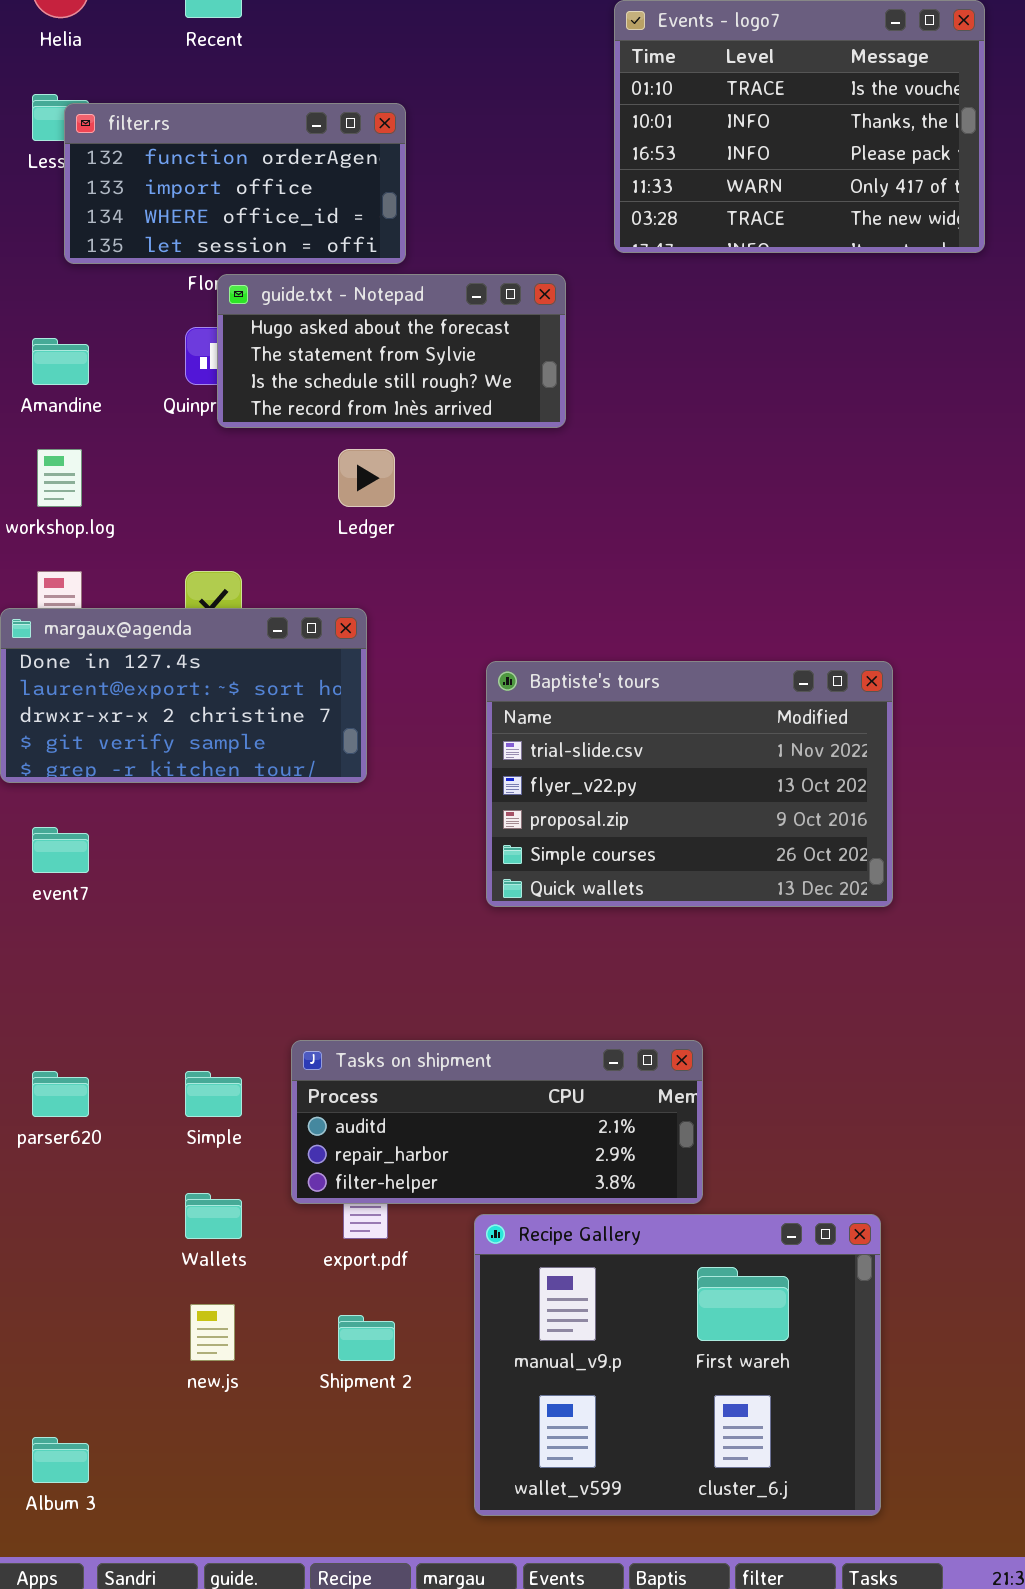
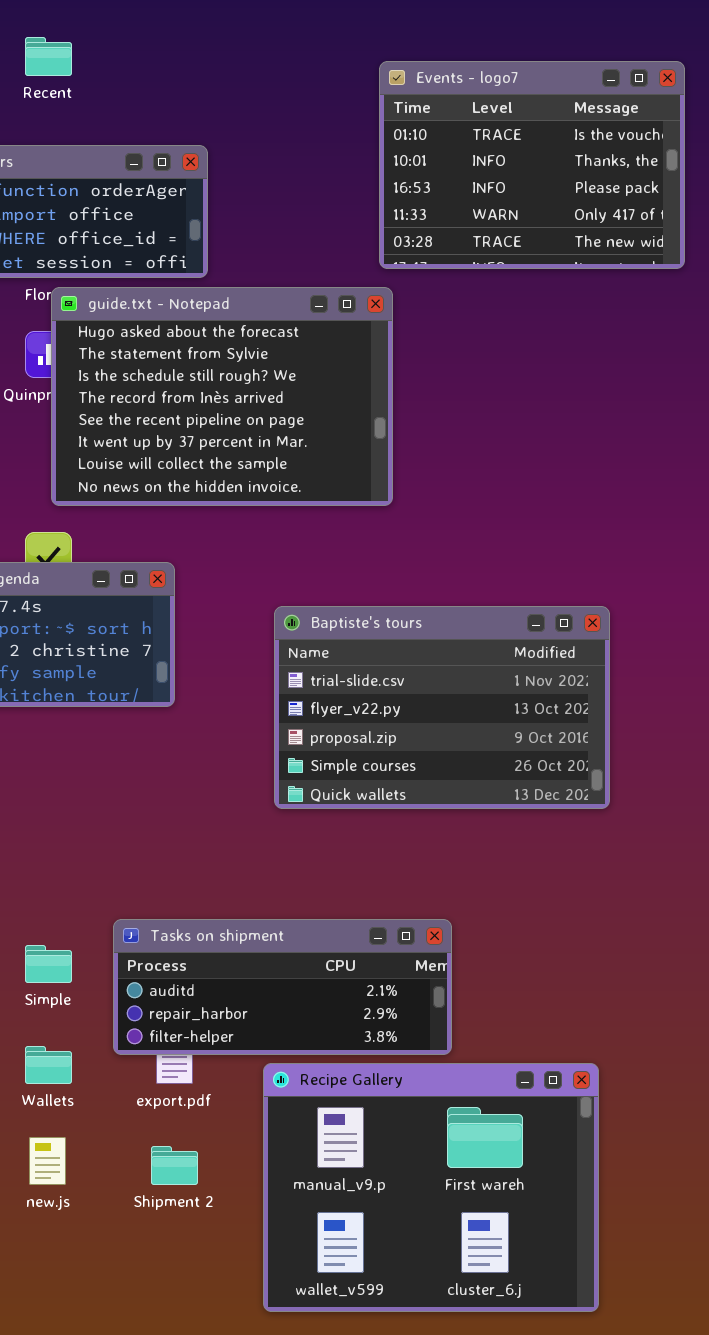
guide.txt - Notepad: [217,274,566,428] -> [51,287,393,506], resized

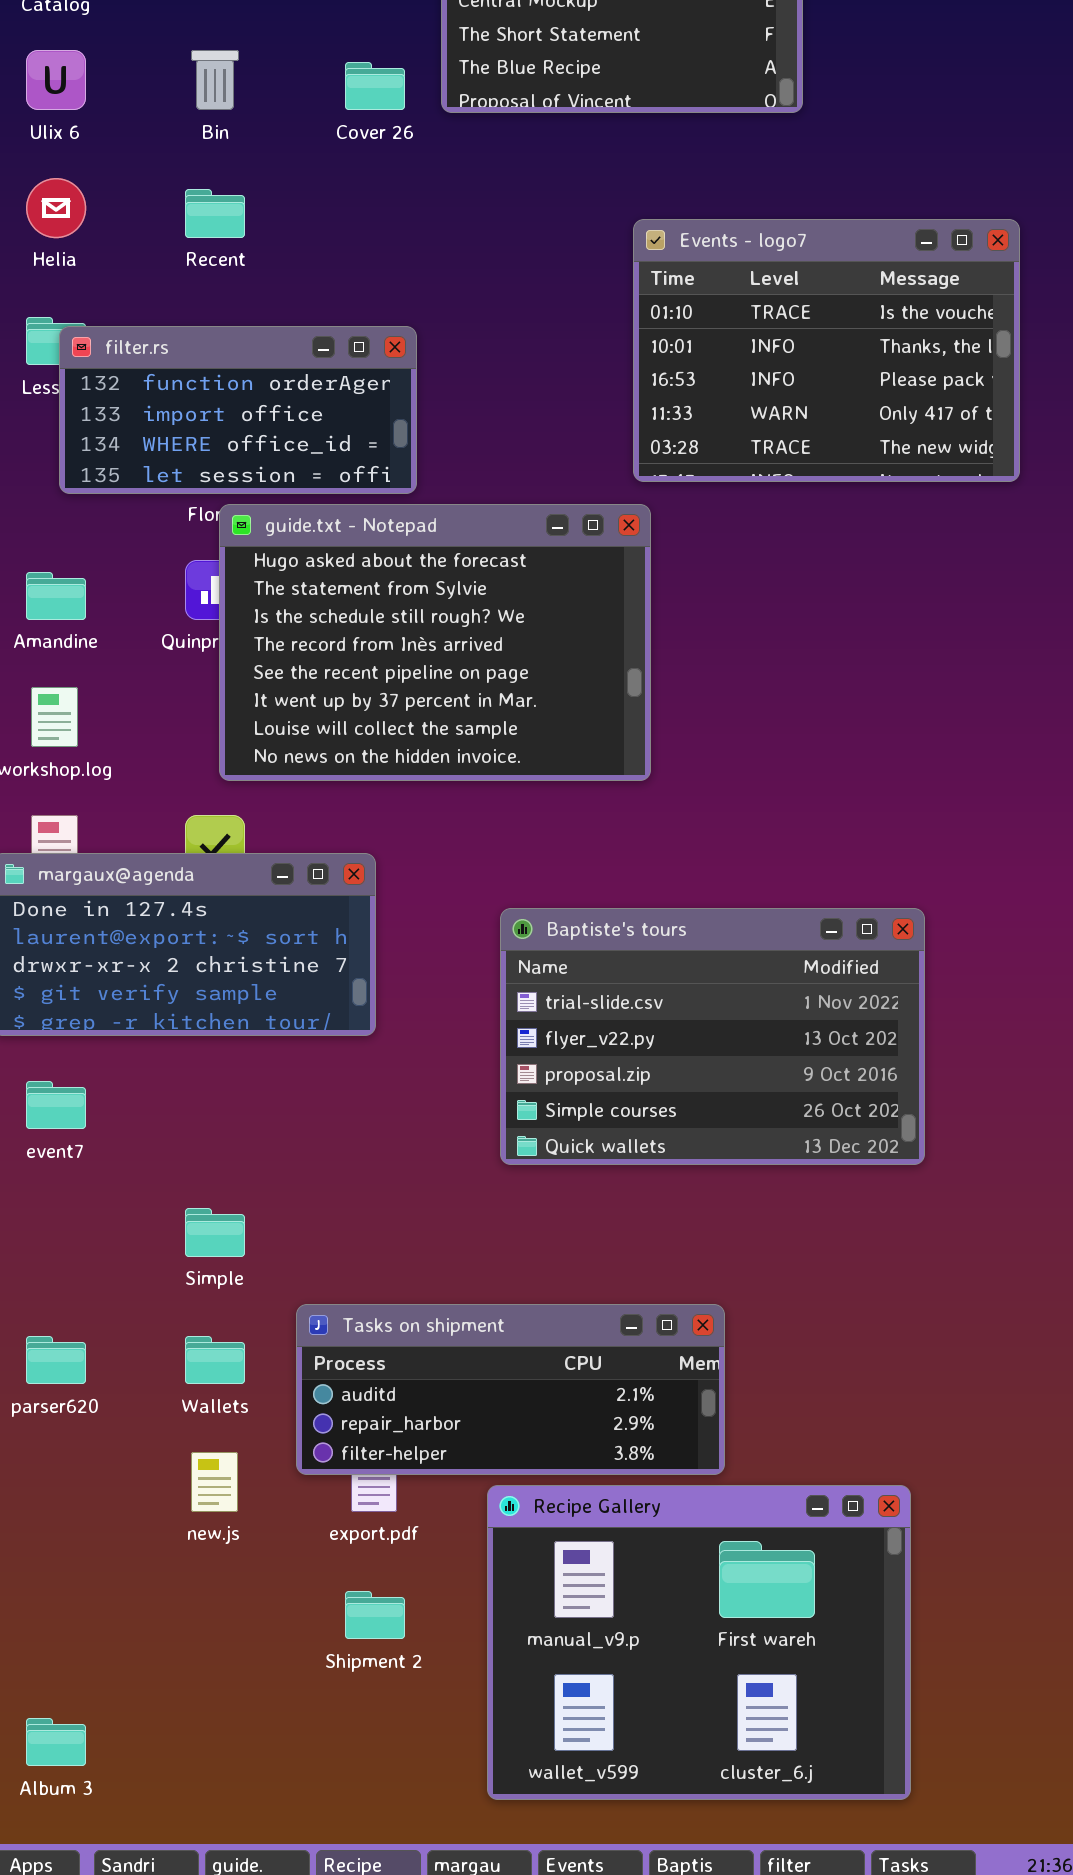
Simple: [25,945,72,983] -> [185,1208,245,1257], moved
Wallets: [25,1046,72,1084] -> [185,1336,245,1384], moved
new.js: [29,1137,66,1185] -> [191,1452,238,1512], moved

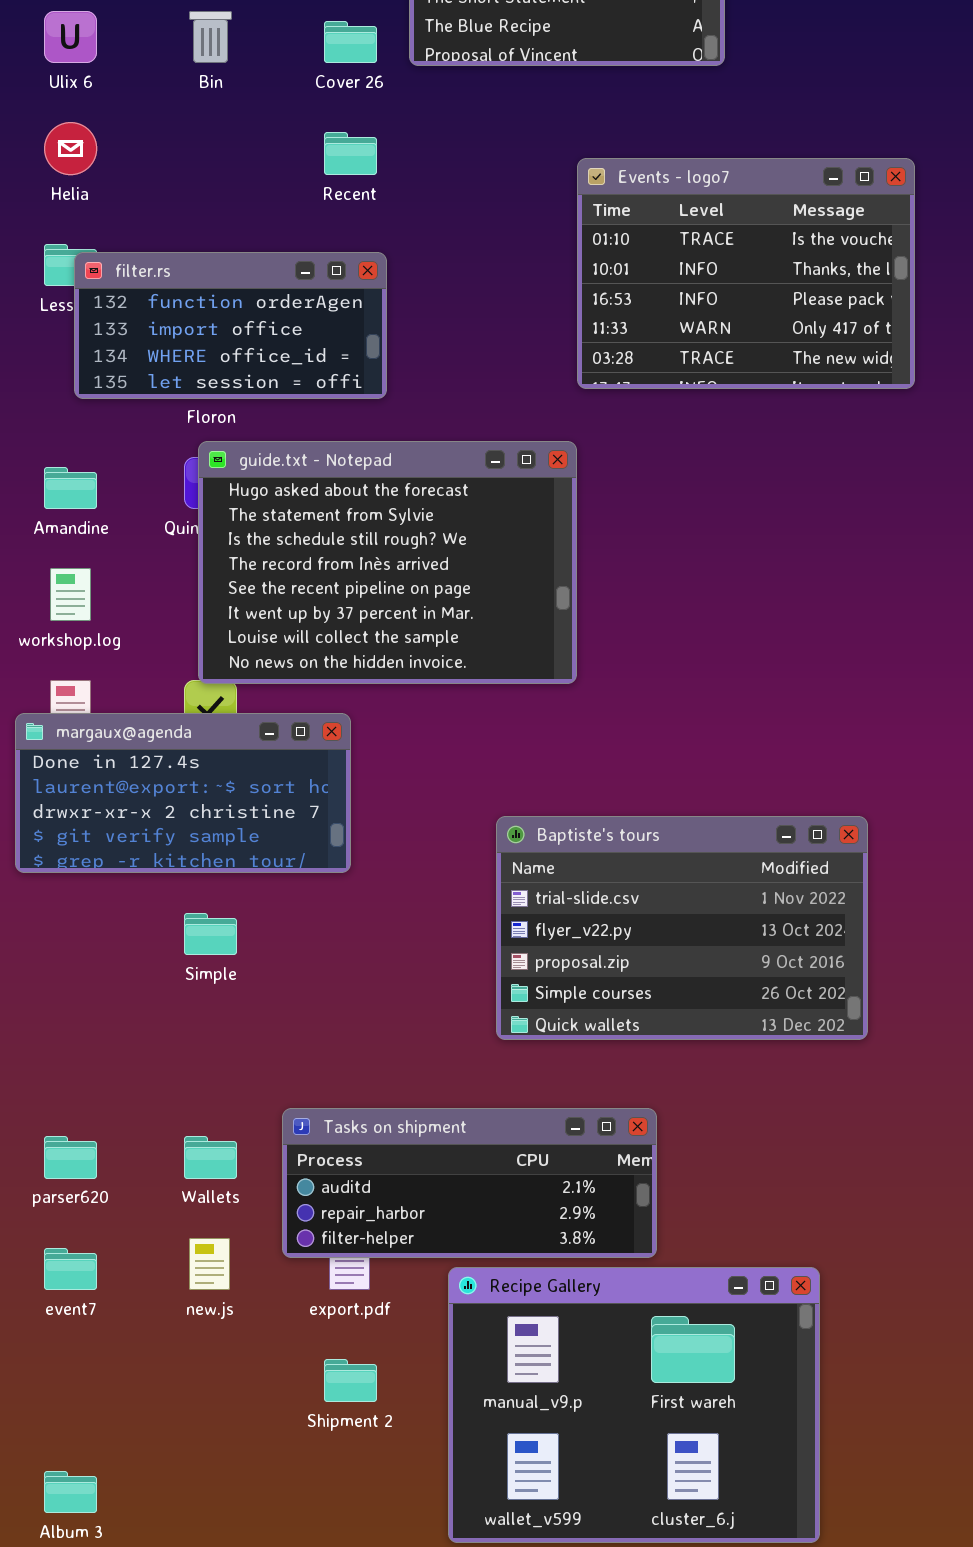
Recent: [185,189,245,238] -> [324,132,377,175], moved
guide.txt - Notepad: [219,504,651,781] -> [198,441,577,684], moved
Baptiste's tours: [500,908,925,1165] -> [496,816,868,1040], moved
event7: [26,1081,86,1129] -> [44,1248,97,1290], moved
Simple: [185,1208,245,1257] -> [184,913,237,955], moved

